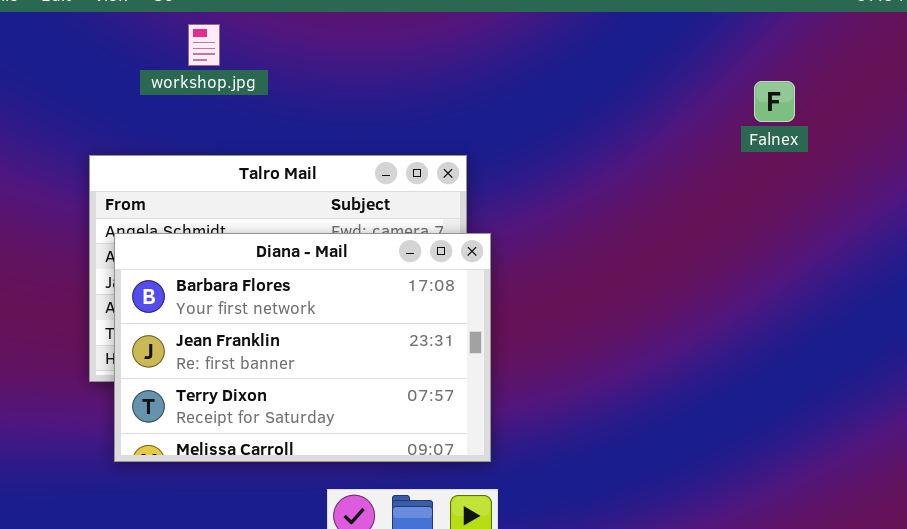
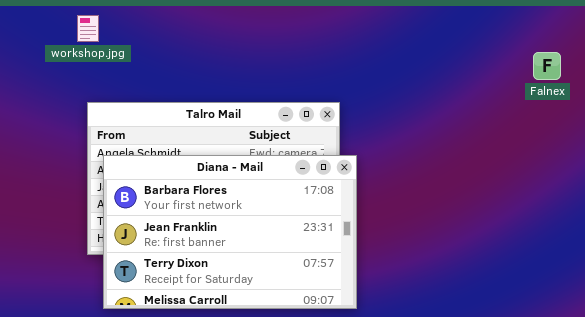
workshop.jpg: [188,24,220,66] -> [77,15,99,42], moved

